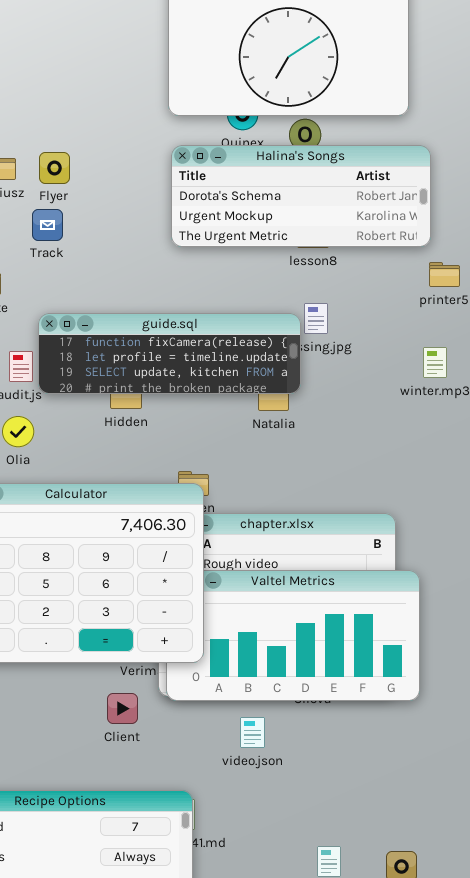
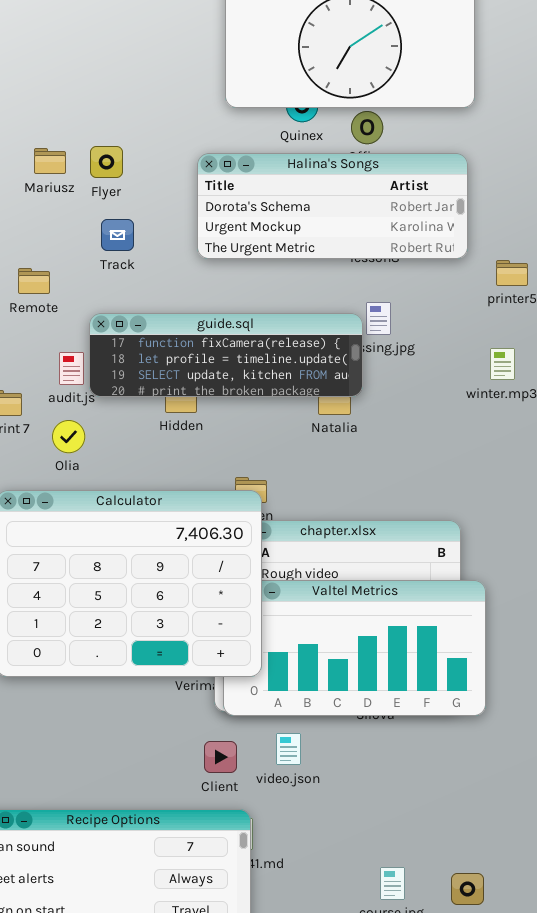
Halina's Songs: [171,145,431,247] -> [197,153,468,259], moved
Track: [32,209,63,241] -> [101,219,134,251], moved
Client: [107,693,138,724] -> [204,741,237,773], moved
video.json: [240,717,265,748] -> [276,733,301,765], moved

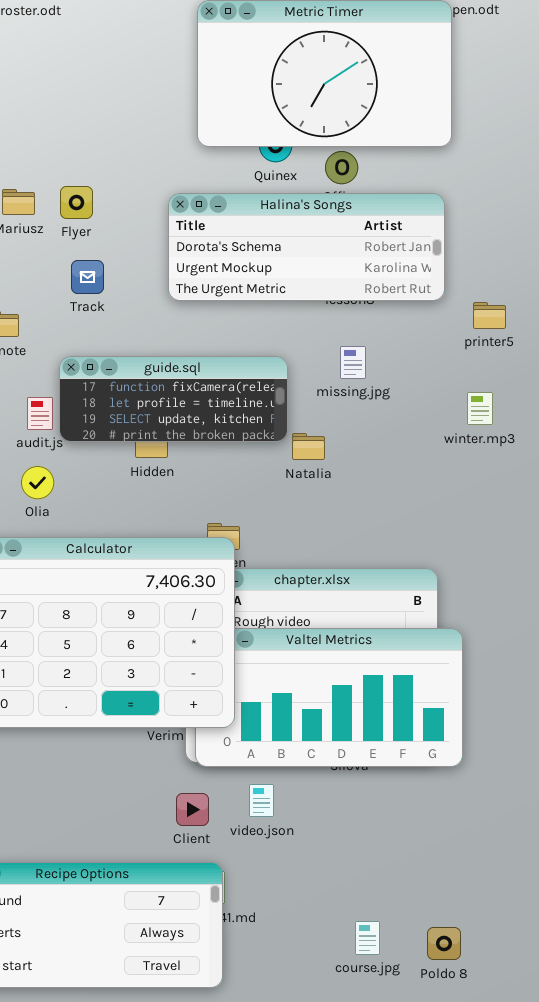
guide.sql: [89,313,363,397] -> [59,356,288,442], resized

